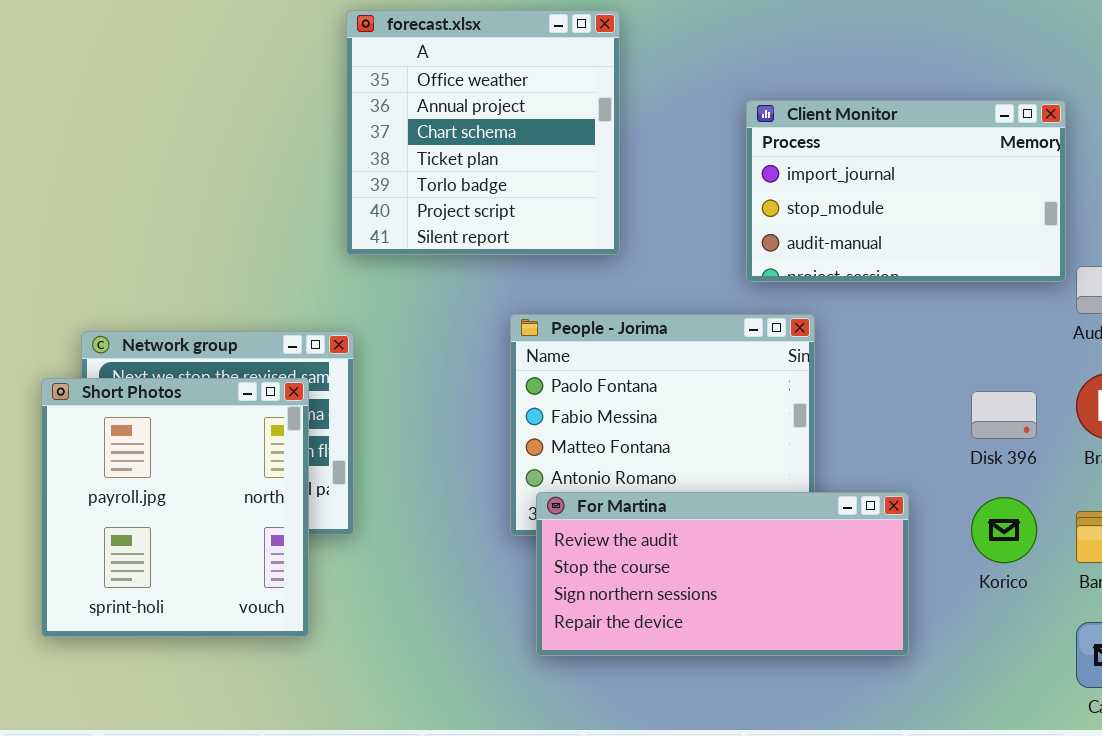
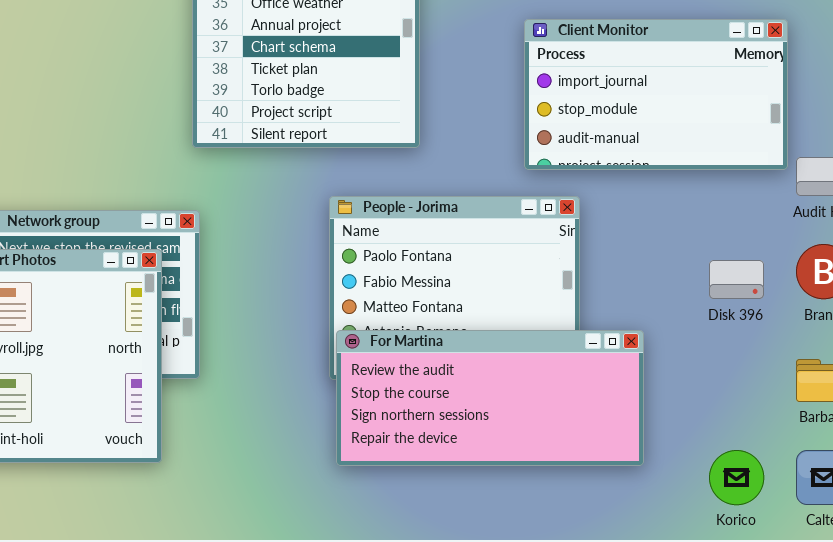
For Martina: [536,492,909,656] -> [336,330,644,466], moved
Korico: [971,497,1037,563] -> [709,450,764,505], moved

